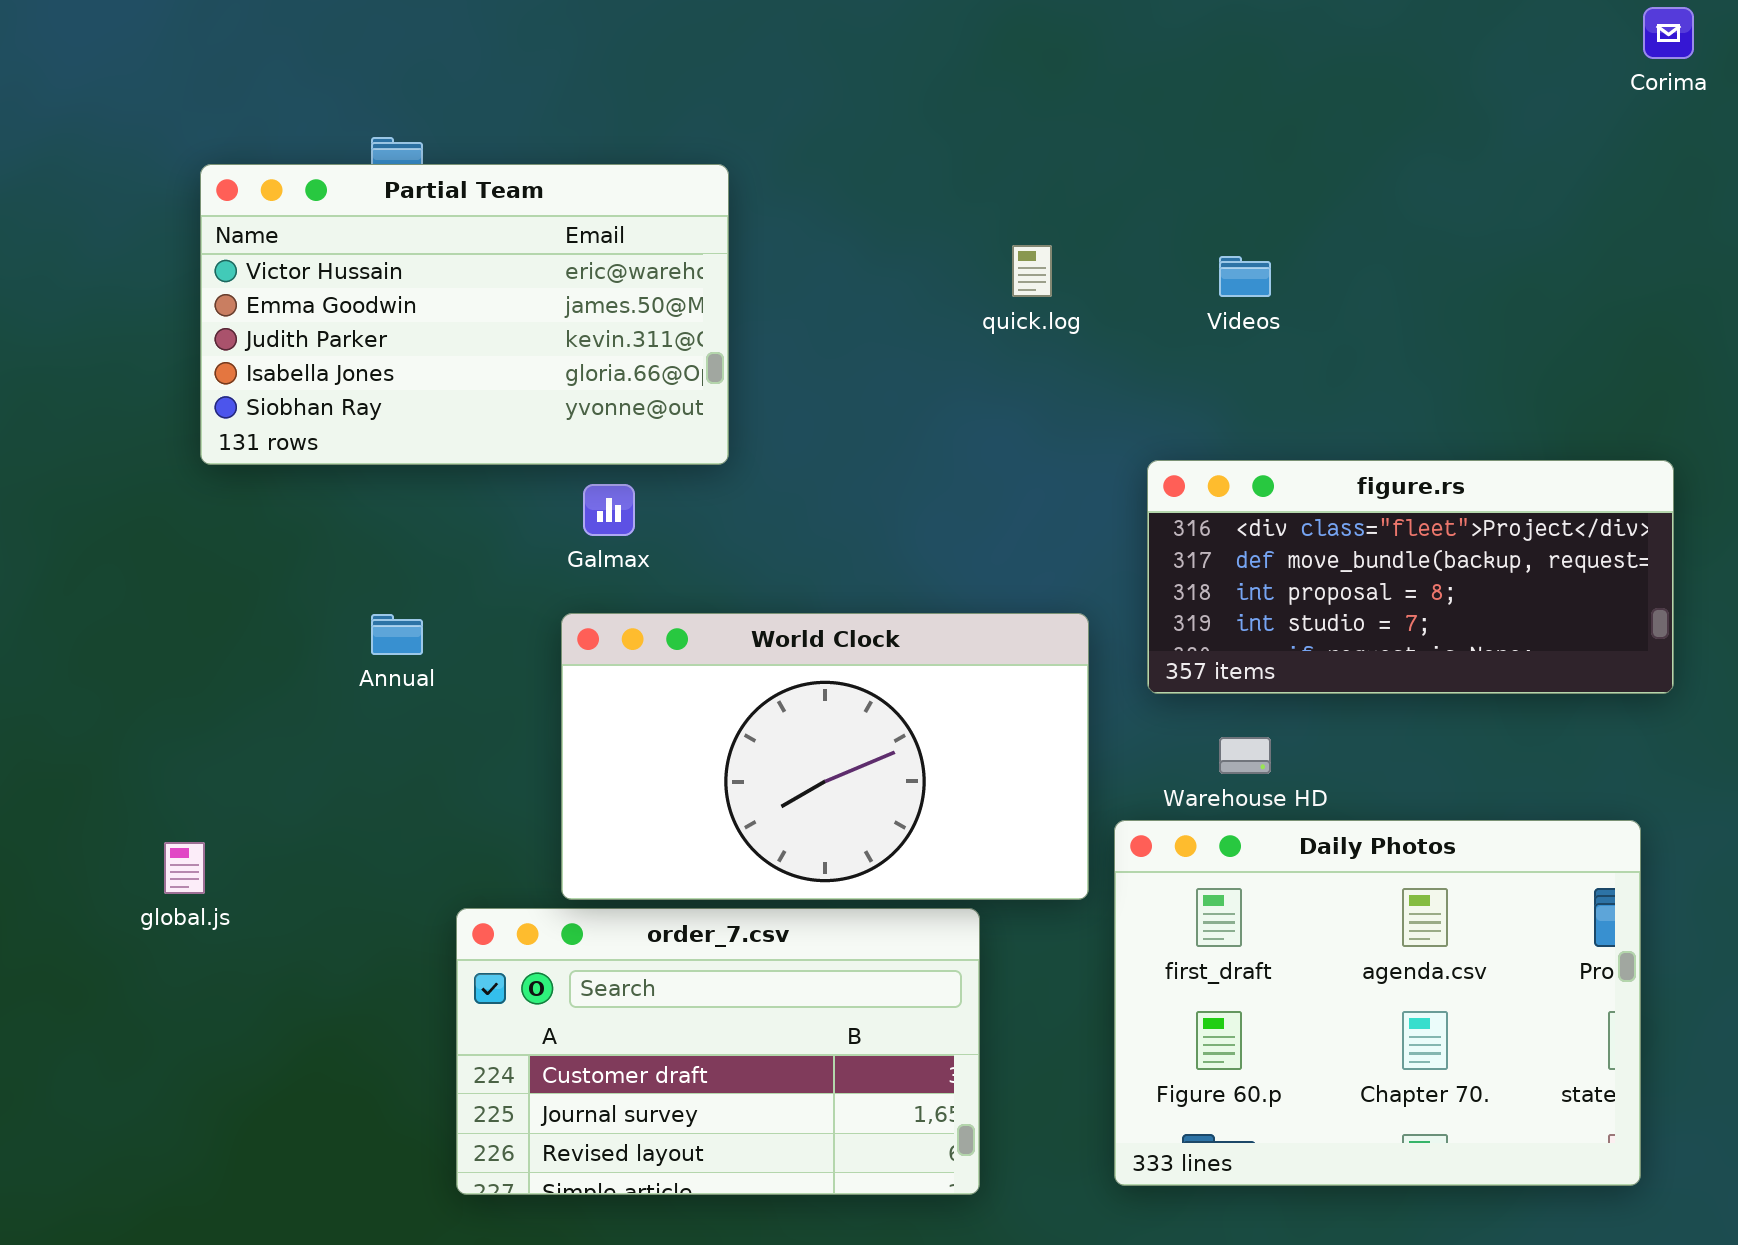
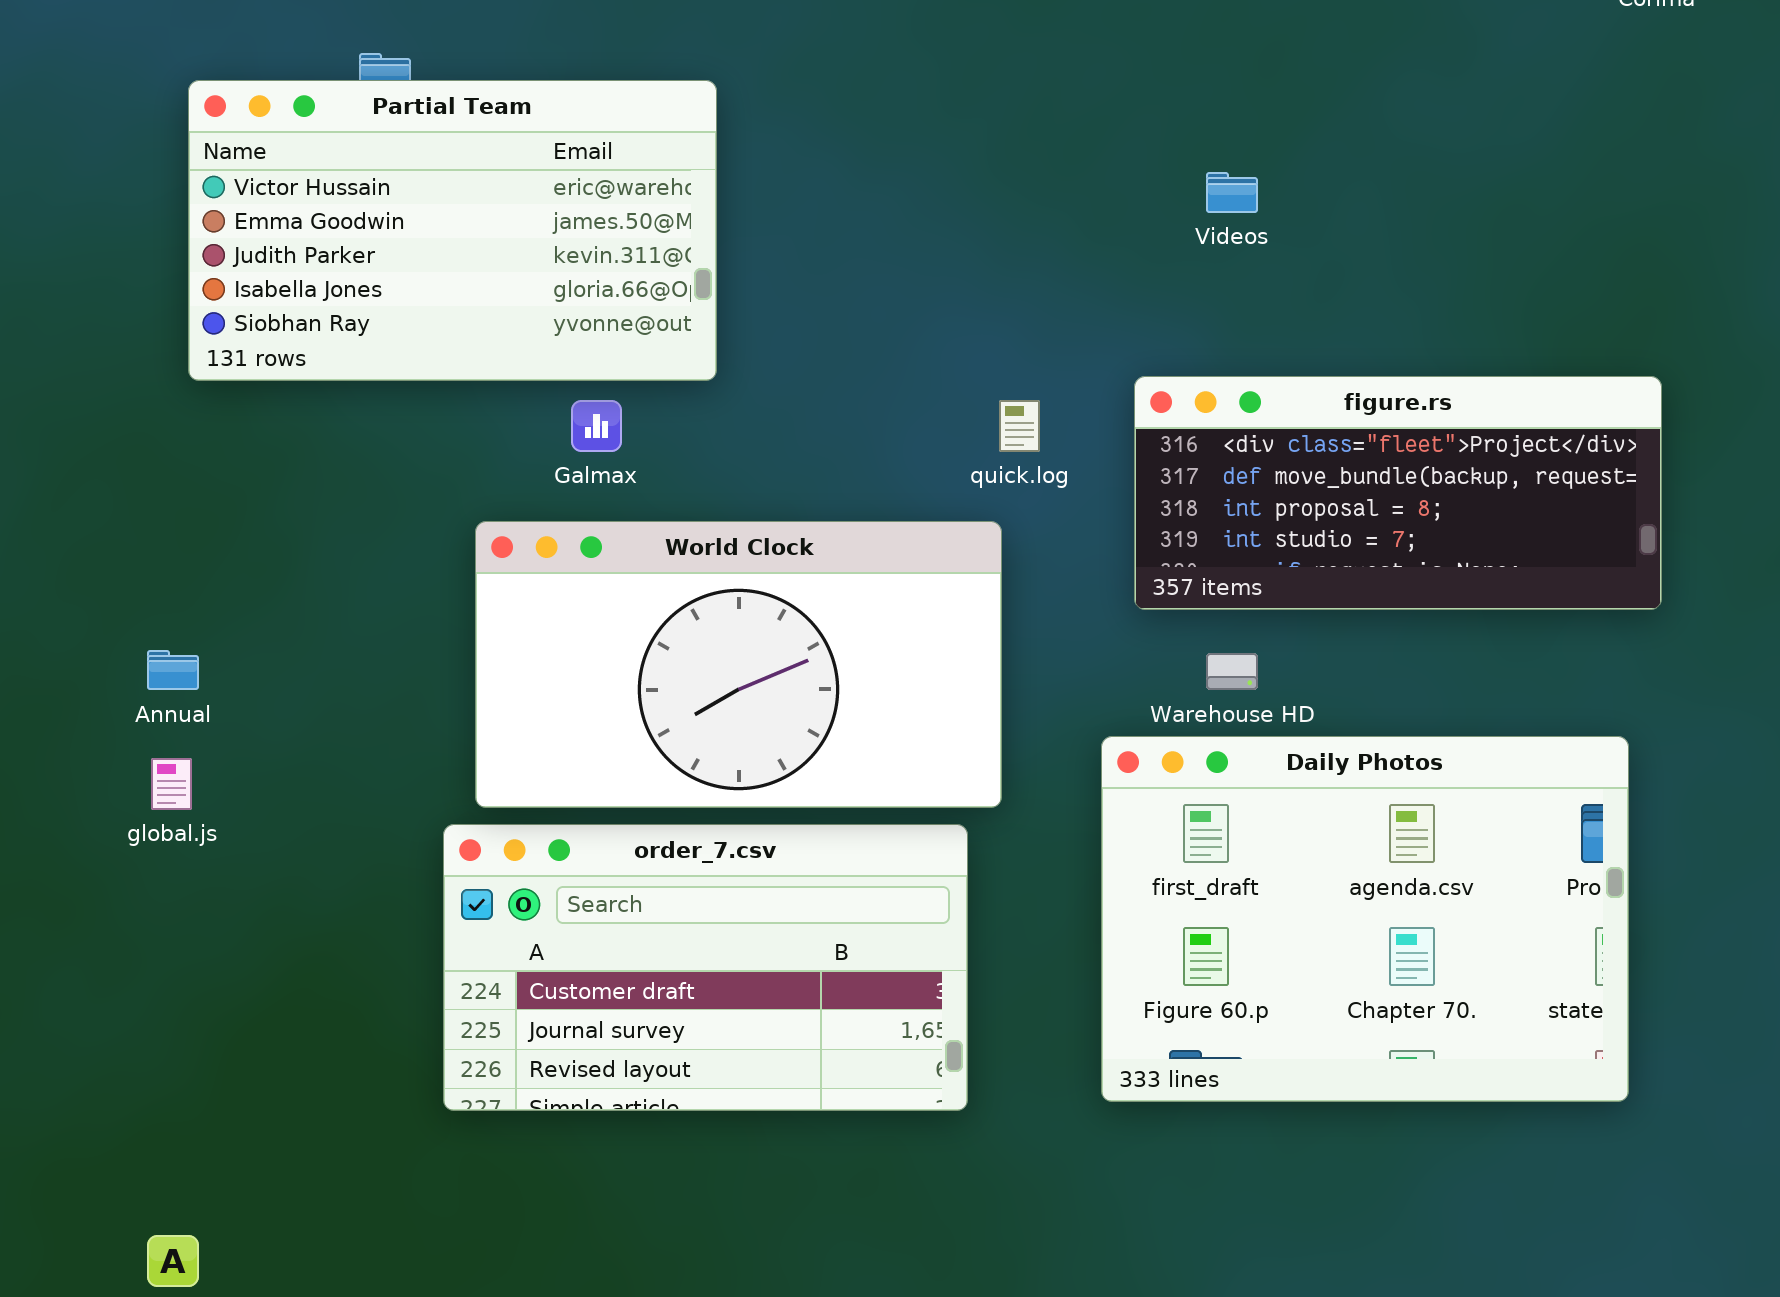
quick.log: [1012,245,1052,297] -> [999,400,1040,452], moved
World Clock: [561,613,1089,900] -> [475,521,1002,808], moved
Annual: [371,614,423,655] -> [147,650,199,690], moved

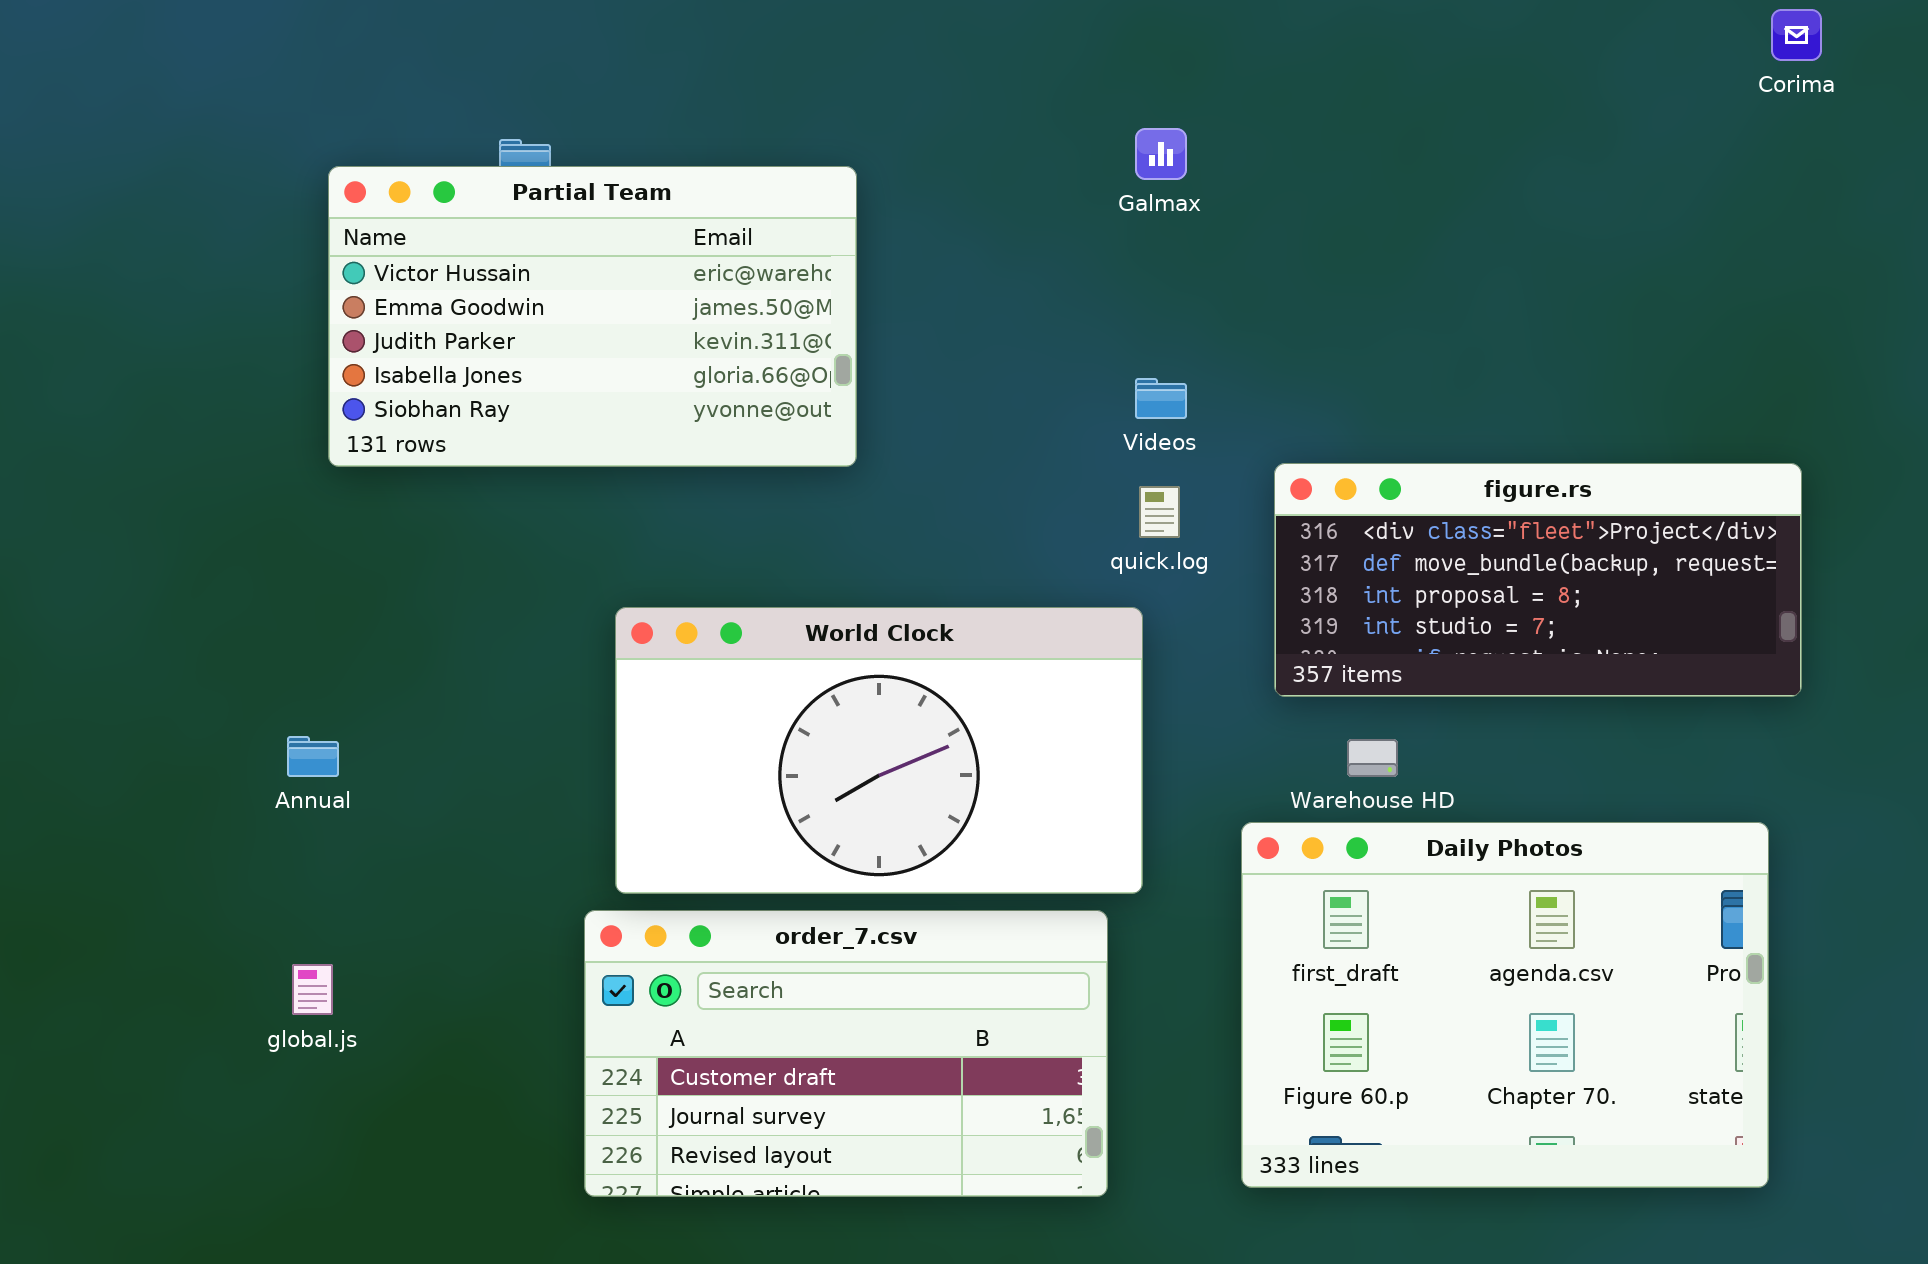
Videos: [1206,172,1258,213] -> [1135,378,1187,419], moved
Galmax: [571,400,622,452] -> [1135,128,1187,180], moved
global.js: [151,758,192,810] -> [292,964,333,1015], moved

